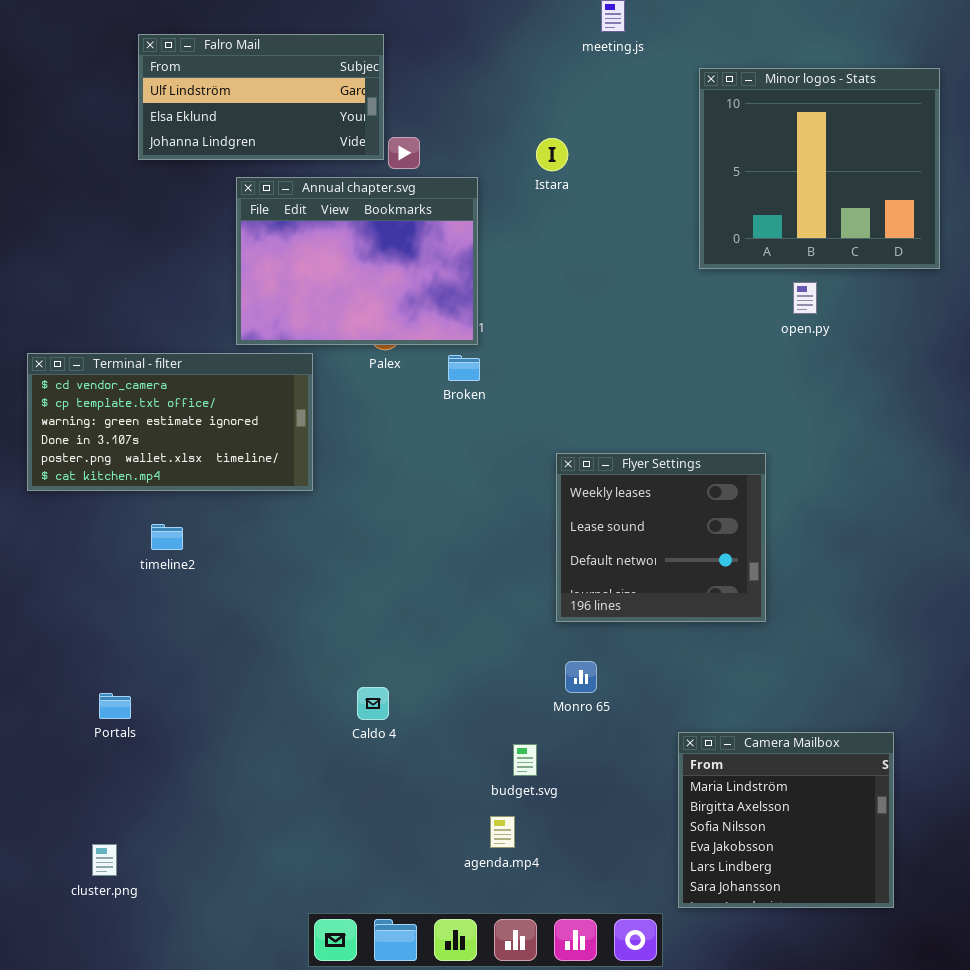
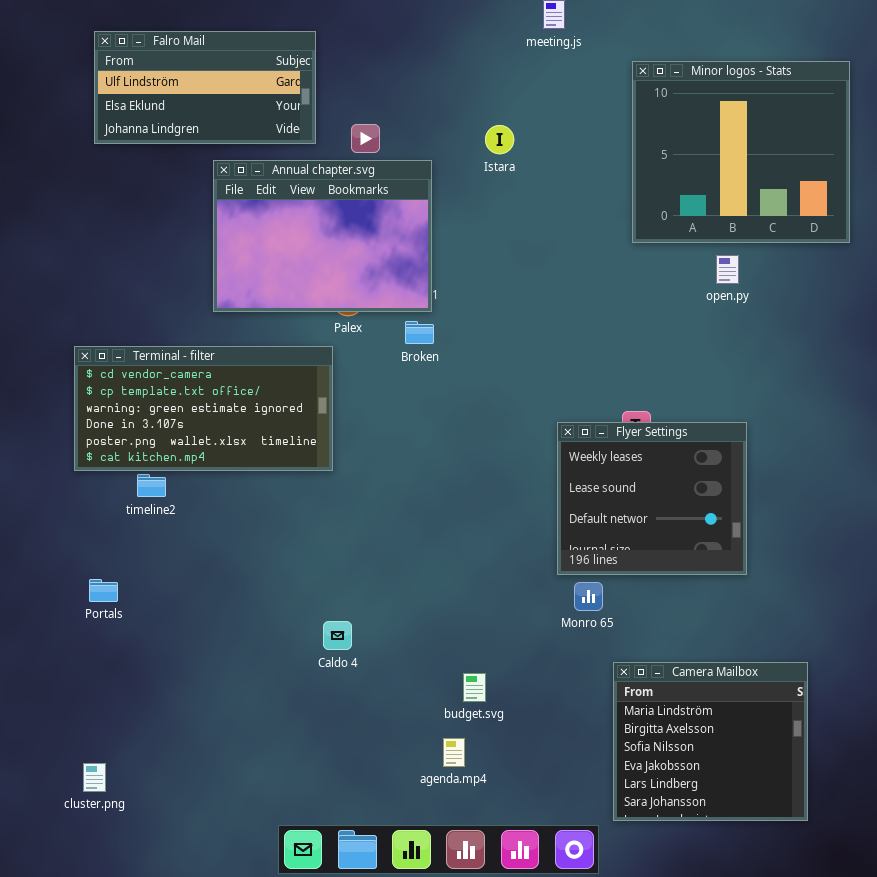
Falro Mail: [138,34,384,160] -> [94,31,316,144], moved
Terminal - filter: [27,353,313,491] -> [74,346,333,471], moved
Flyer Settings: [556,453,766,622] -> [557,422,747,575], moved
Monro 65: [565,661,597,693] -> [574,582,603,611], moved
Portals: [99,693,131,719] -> [89,579,118,602], moved

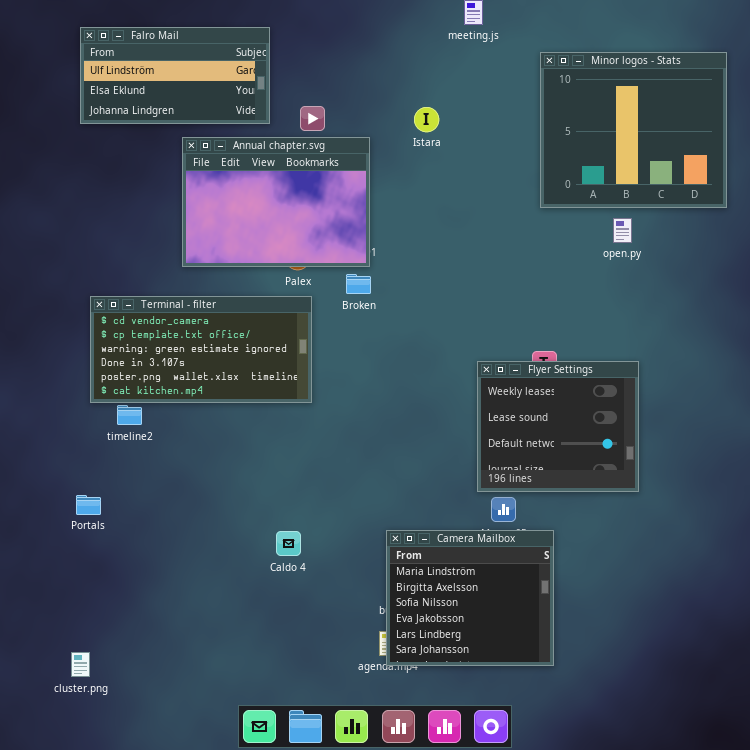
Terminal - filter: [74,346,333,471] -> [90,296,312,403], moved
Camera Mailbox: [613,662,808,821] -> [386,530,554,666], moved

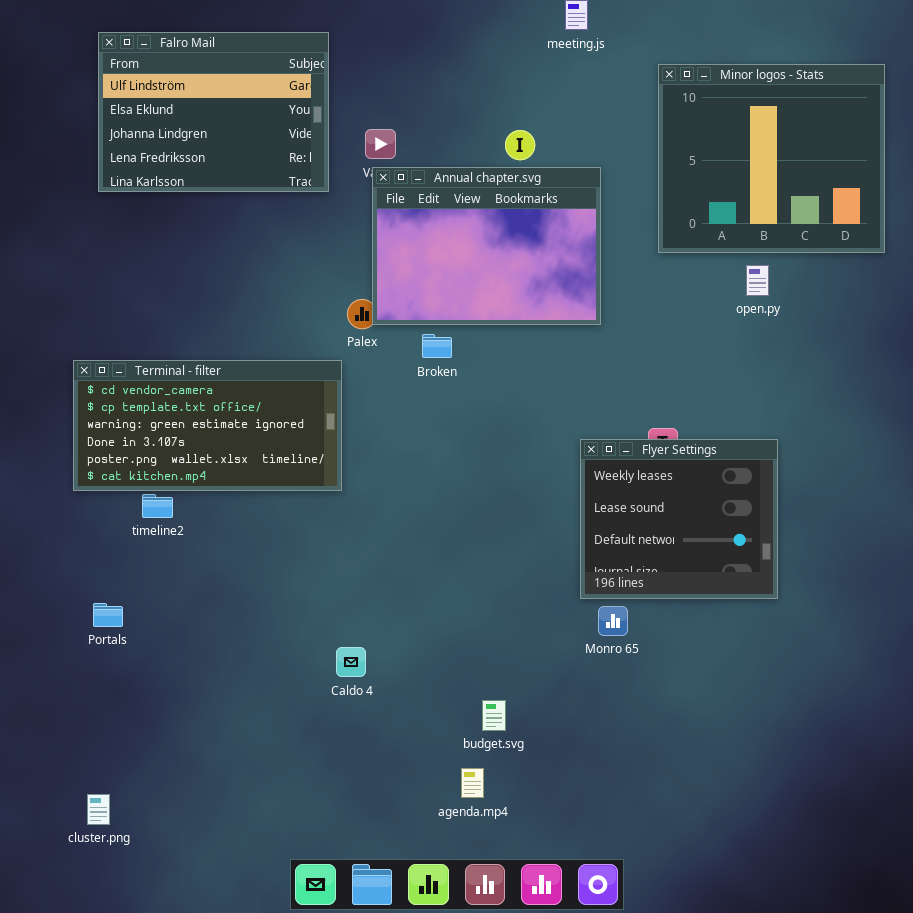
Falro Mail: [80,27,270,124] -> [98,32,329,192], resized
Annual chapter.svg: [182,137,370,267] -> [372,167,601,325], moved
Terminal - filter: [90,296,312,403] -> [73,360,342,491], moved
Camera Mailbox: [386,530,554,666] -> none, closed

